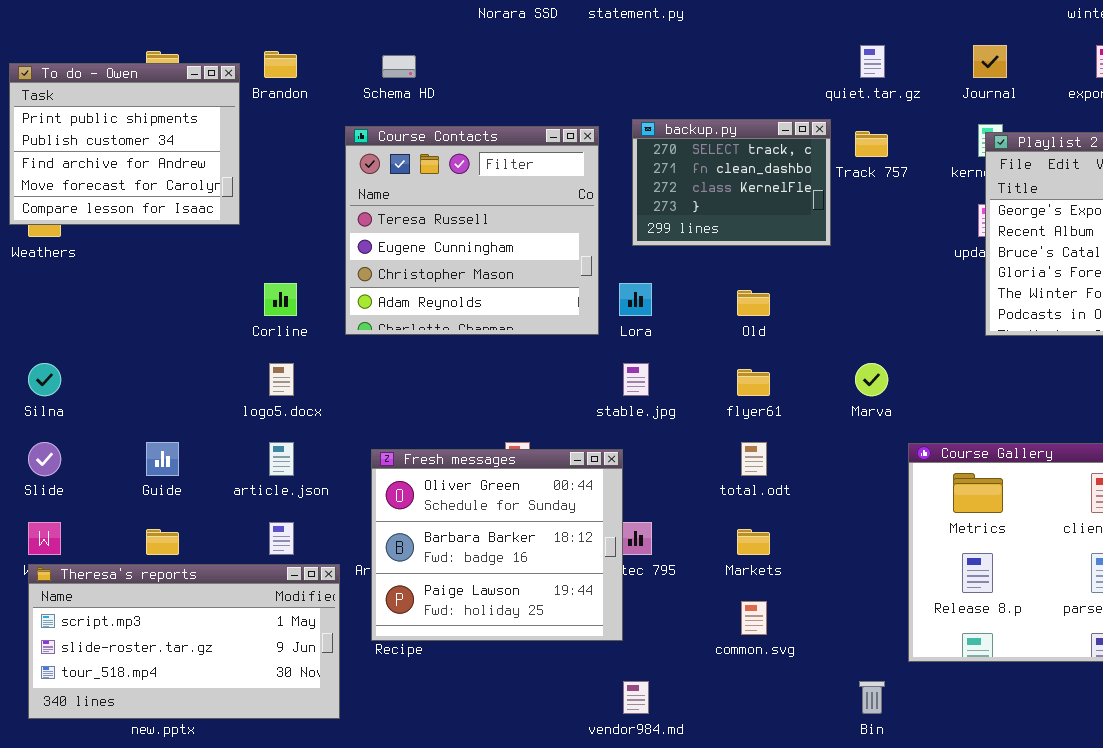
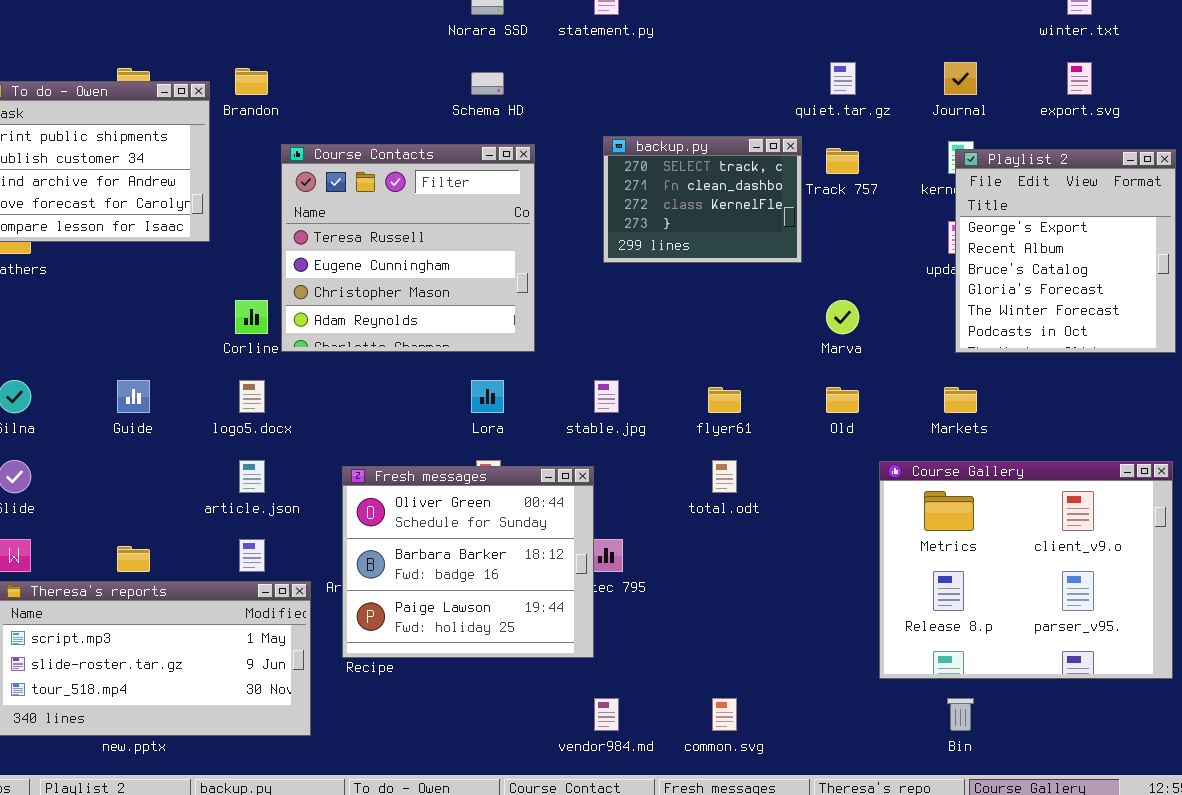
Schema HD: [382,55,416,78] -> [471,72,504,95], moved
Course Contacts: [345,126,599,335] -> [281,144,535,352], moved
Lora: [619,283,652,316] -> [471,380,504,413], moved
Old: [737,290,770,316] -> [826,387,859,413], moved
Marva: [855,363,888,396] -> [826,300,859,334], moved
Guide: [146,442,179,476] -> [117,380,150,413], moved
Markets: [737,529,770,555] -> [944,387,977,413], moved
common.svg: [741,601,767,635] -> [712,698,737,731], moved
Bin: [859,681,885,714] -> [947,698,974,731], moved

